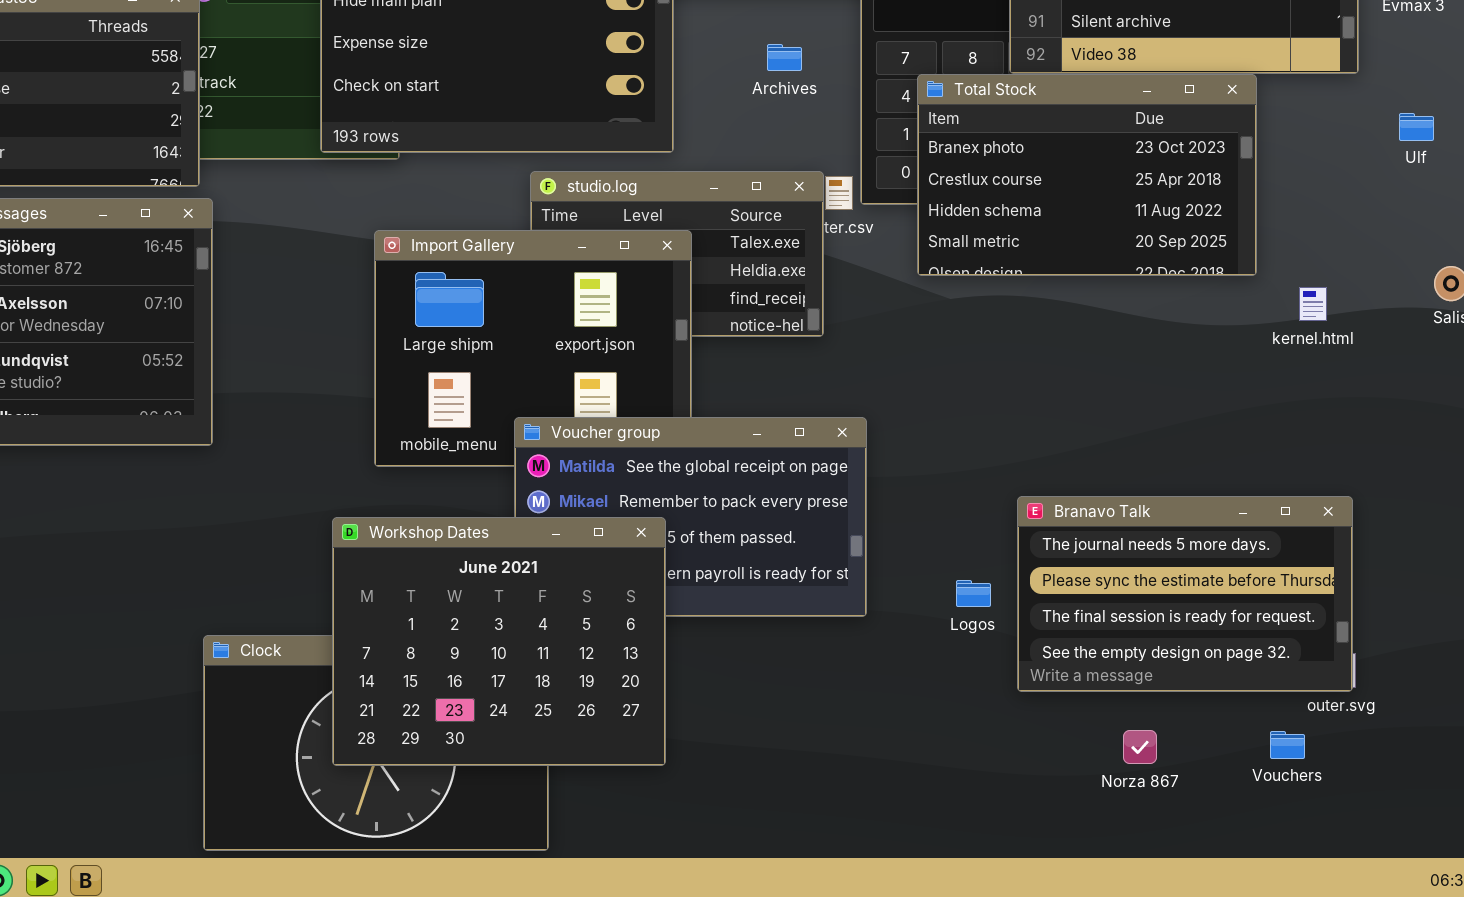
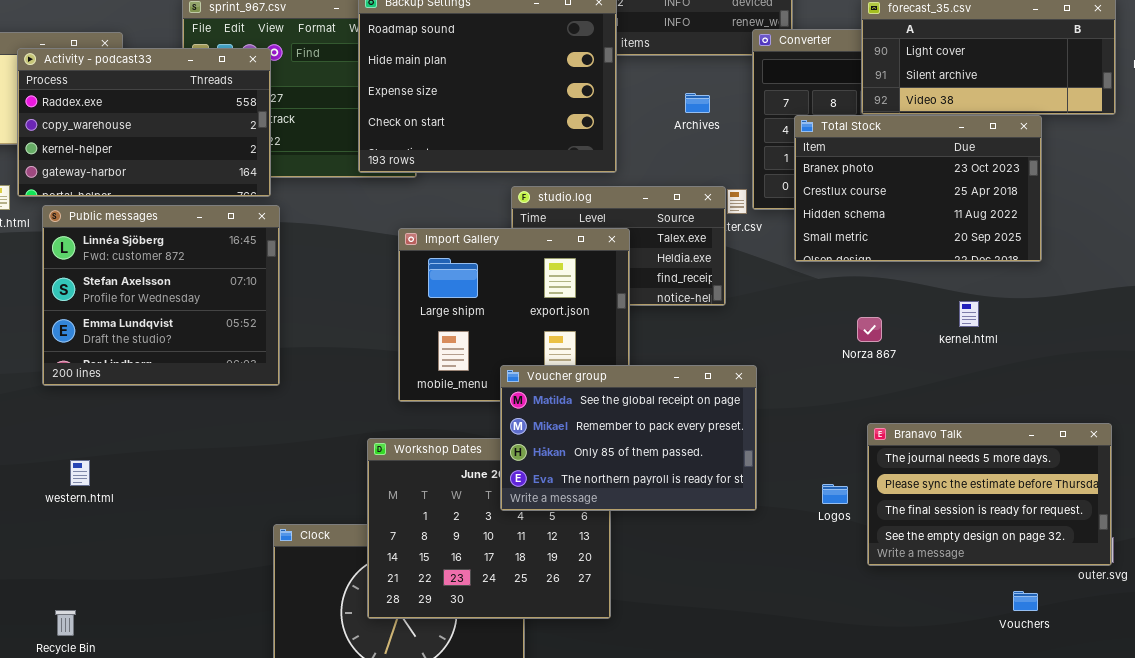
kernel.html: [1299,287,1327,321] -> [959,301,979,327], moved
Voucher group: [514,417,867,617] -> [500,365,757,511], raised
Norza 867: [1123,730,1157,764] -> [857,317,882,342], moved
Vouchers: [1270,731,1305,759] -> [1013,591,1038,611], moved

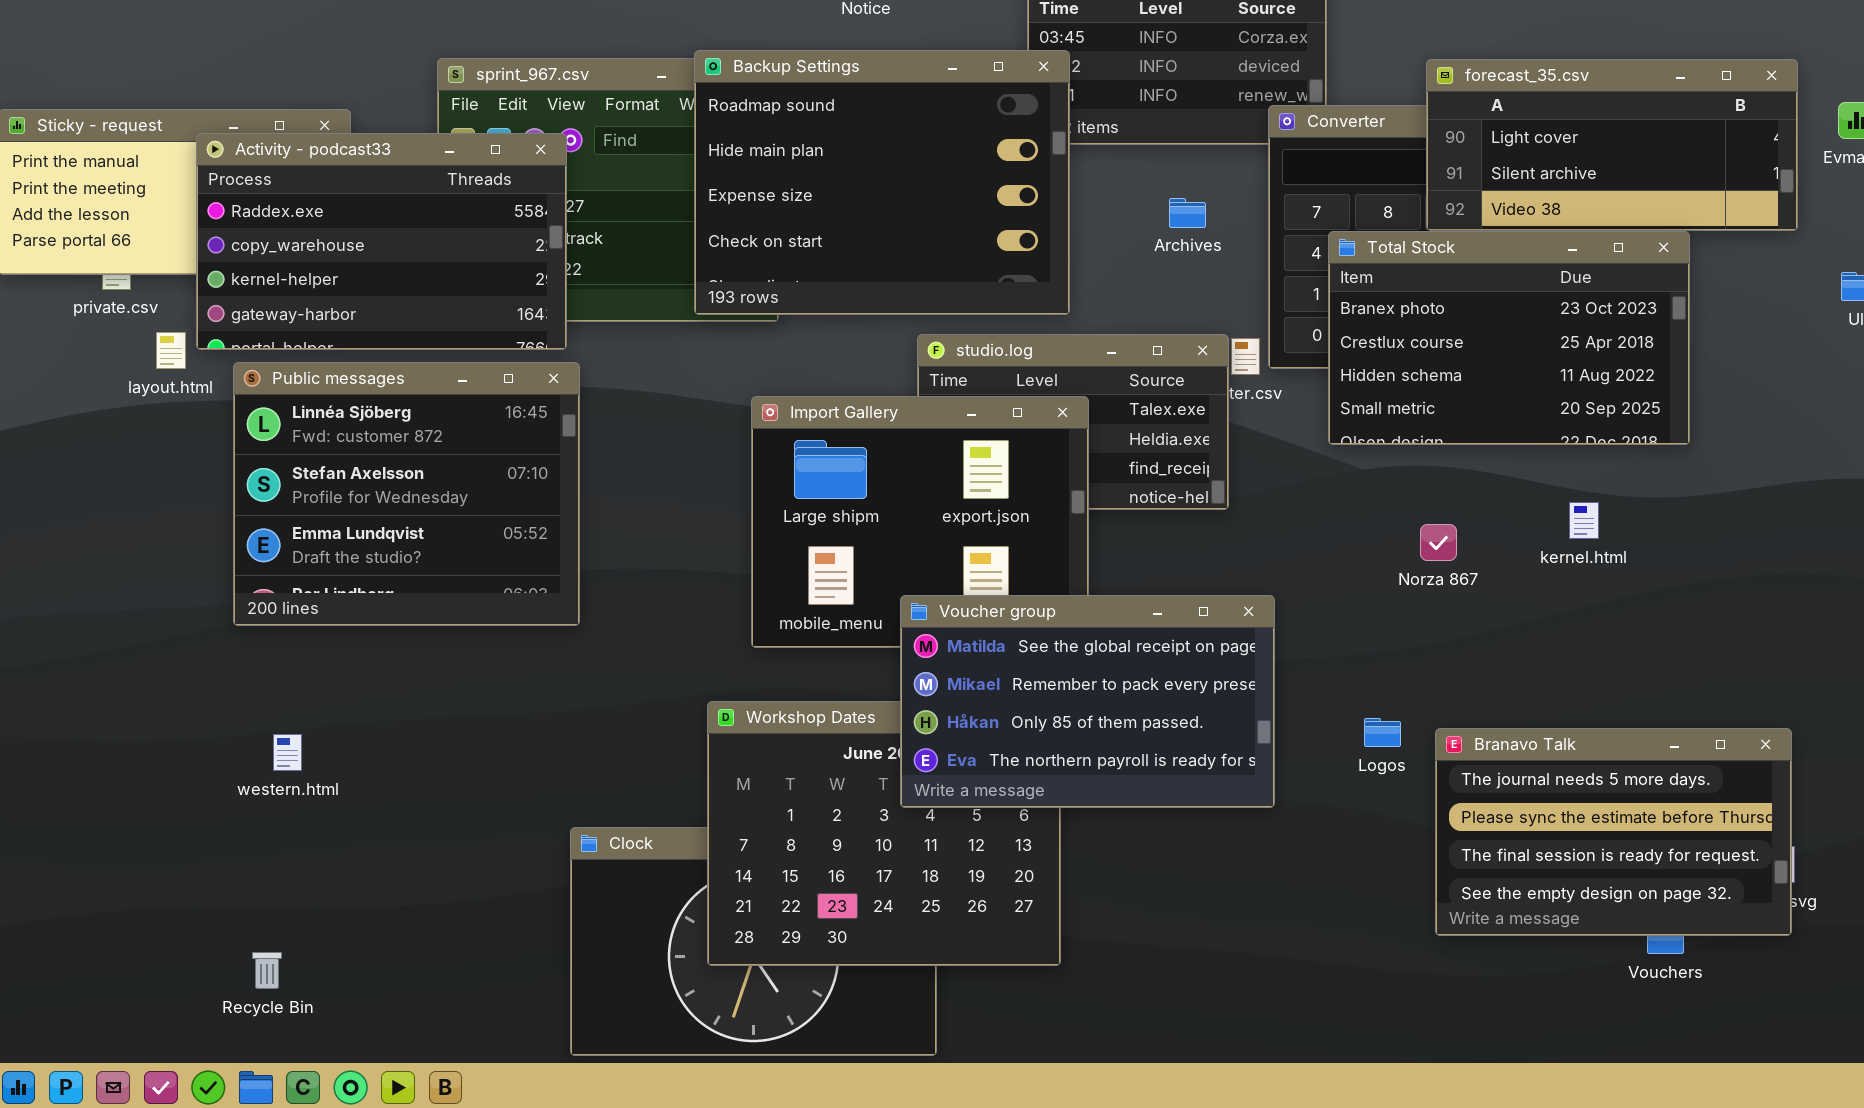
Branavo Talk: [867,423,1112,566] -> [1435,728,1792,936], moved
Logos: [822,484,848,504] -> [1364,718,1401,747], moved

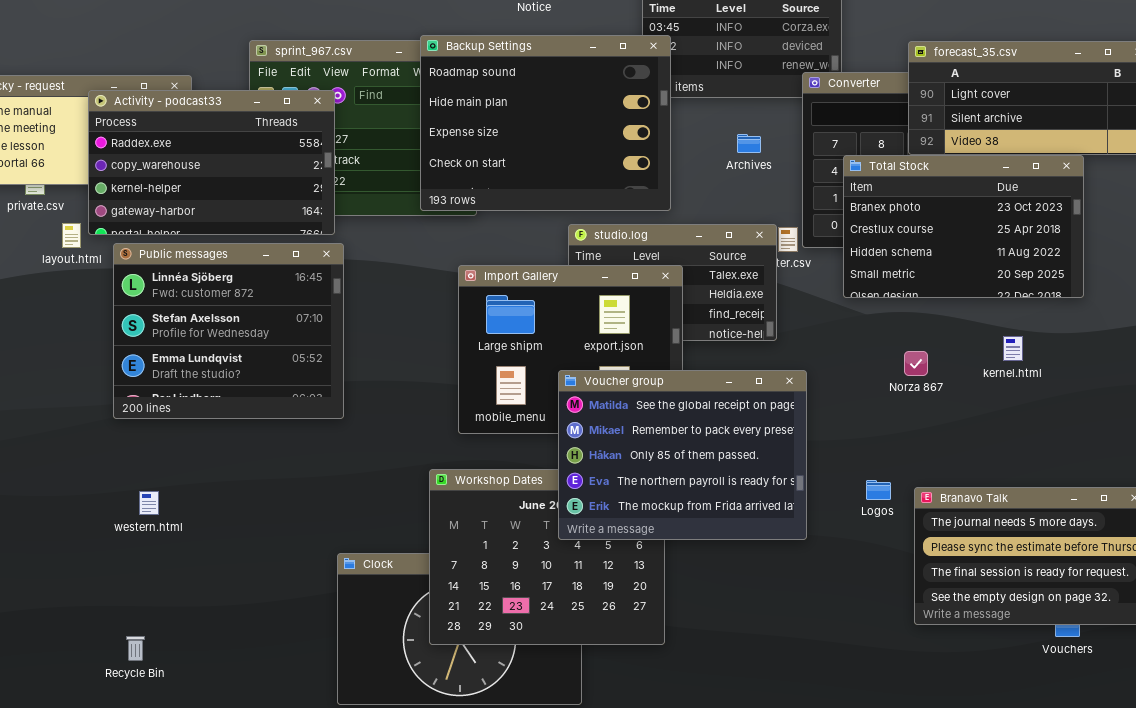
Voucher group: [900,595,1275,808] -> [558,370,807,540], resized

